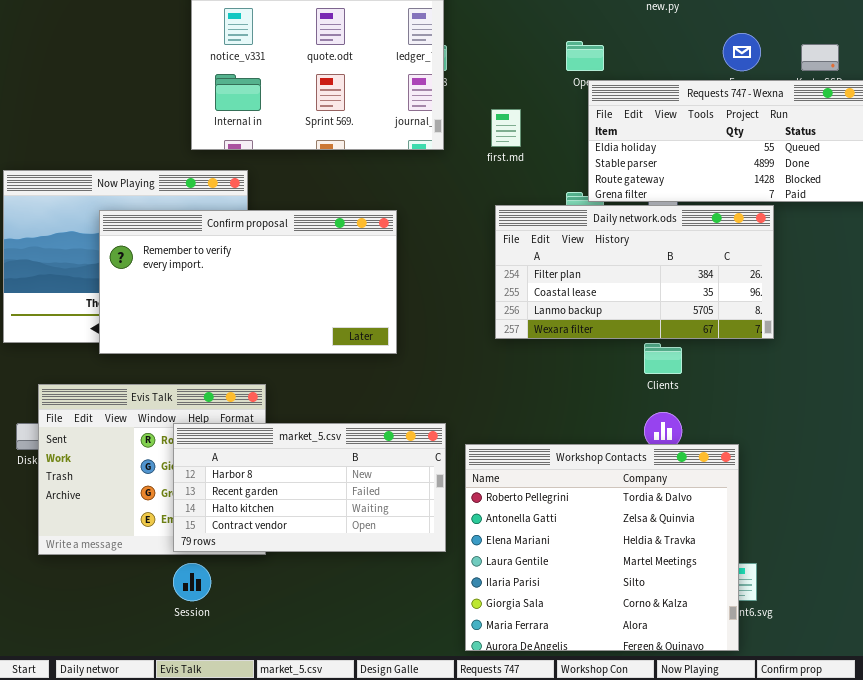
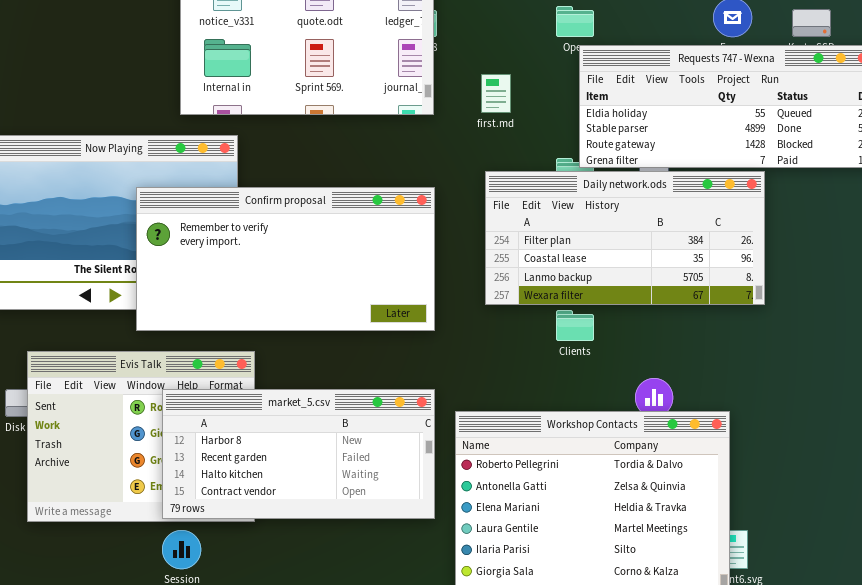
Confirm proposal: [99,210,397,354] -> [136,187,435,331], moved
Clients: [644,343,682,374] -> [556,310,594,341], moved

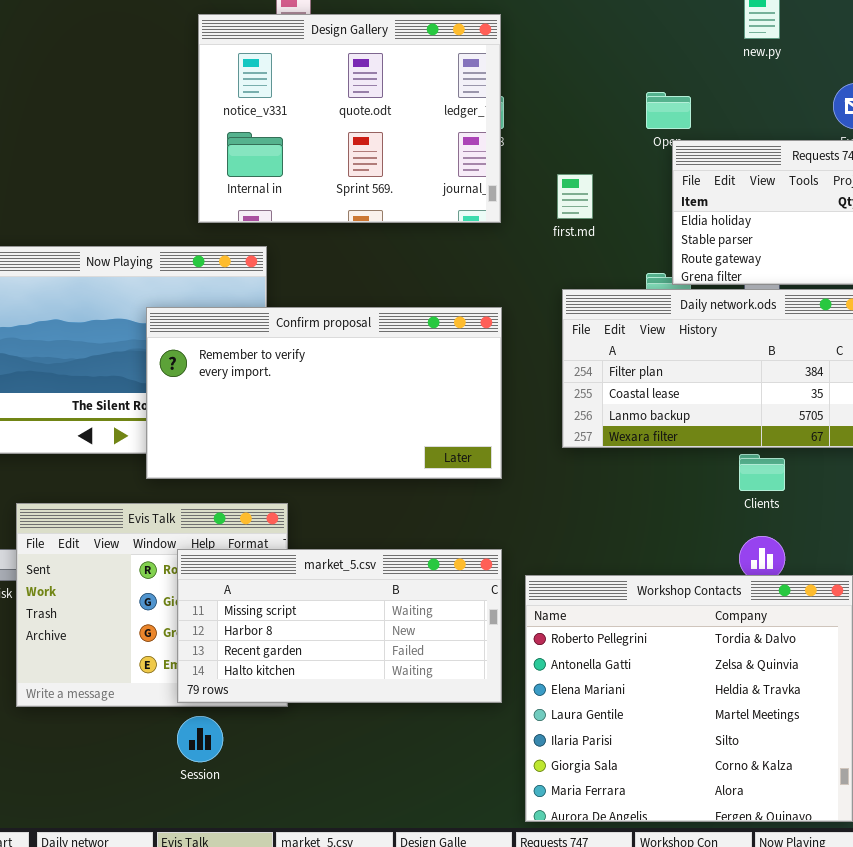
Clients: [556,310,594,341] -> [739,454,785,491], moved
market_5.csv: [162,389,435,519] -> [177,549,502,703], scrolled up 1 row

